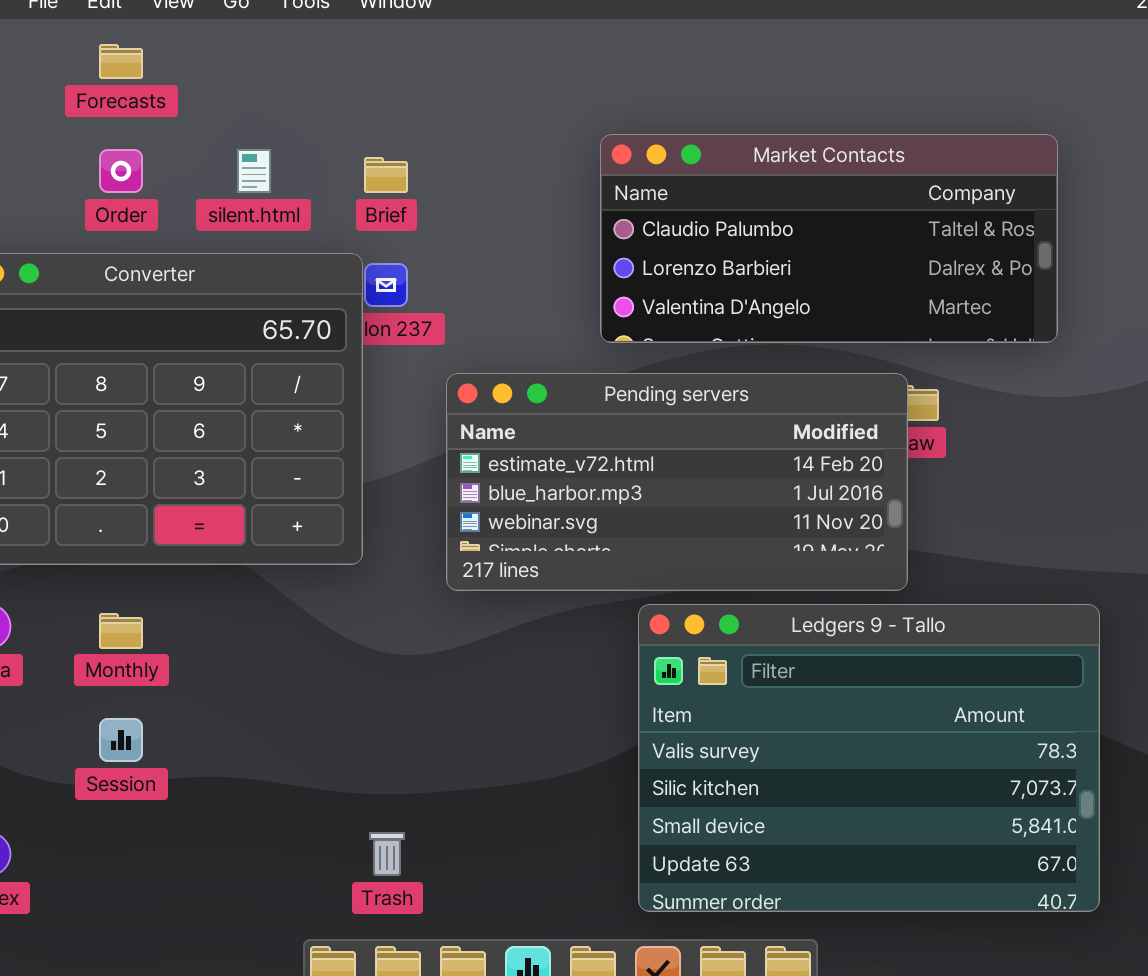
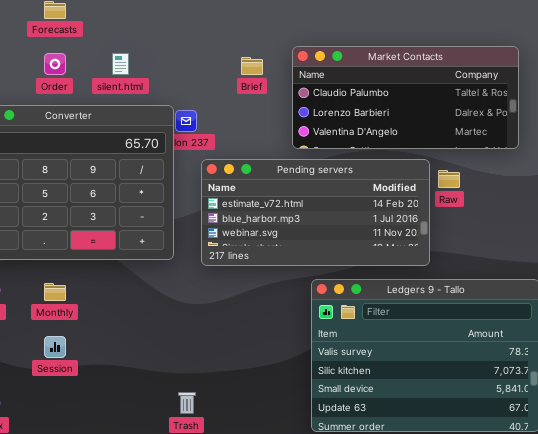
Brief: [364,157,408,193] -> [241,57,263,75], moved
Pending servers: [446,373,908,591] -> [201,159,430,266], moved

